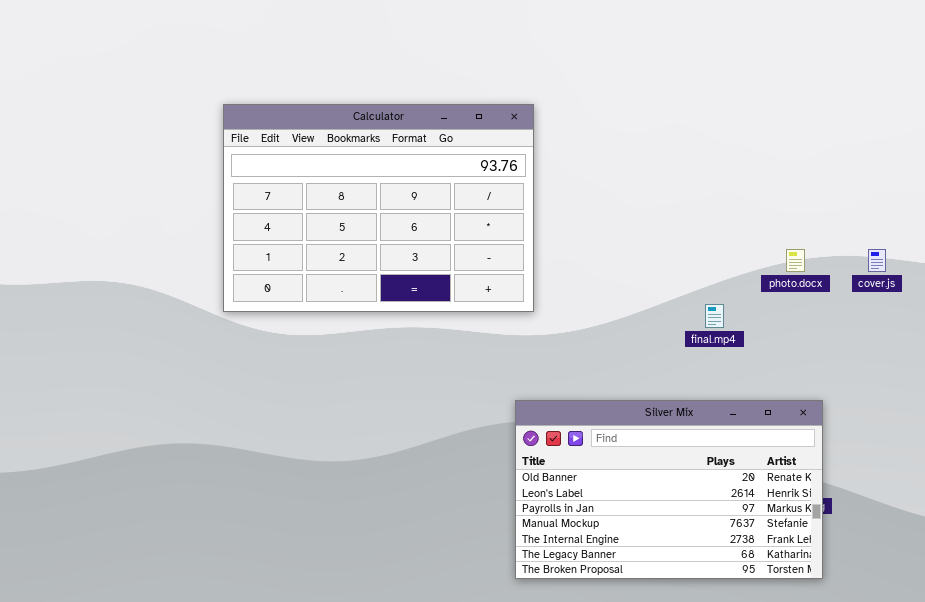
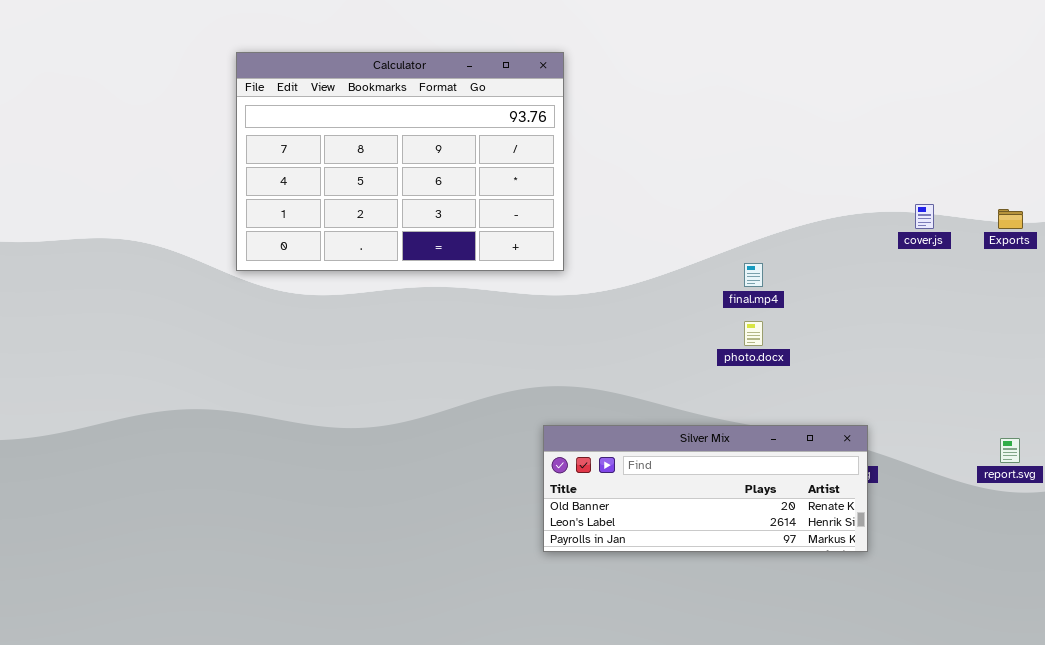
photo.docx: [786,249,805,272] -> [744,321,763,346], moved
Silver Mix: [515,400,823,579] -> [543,425,868,552], resized

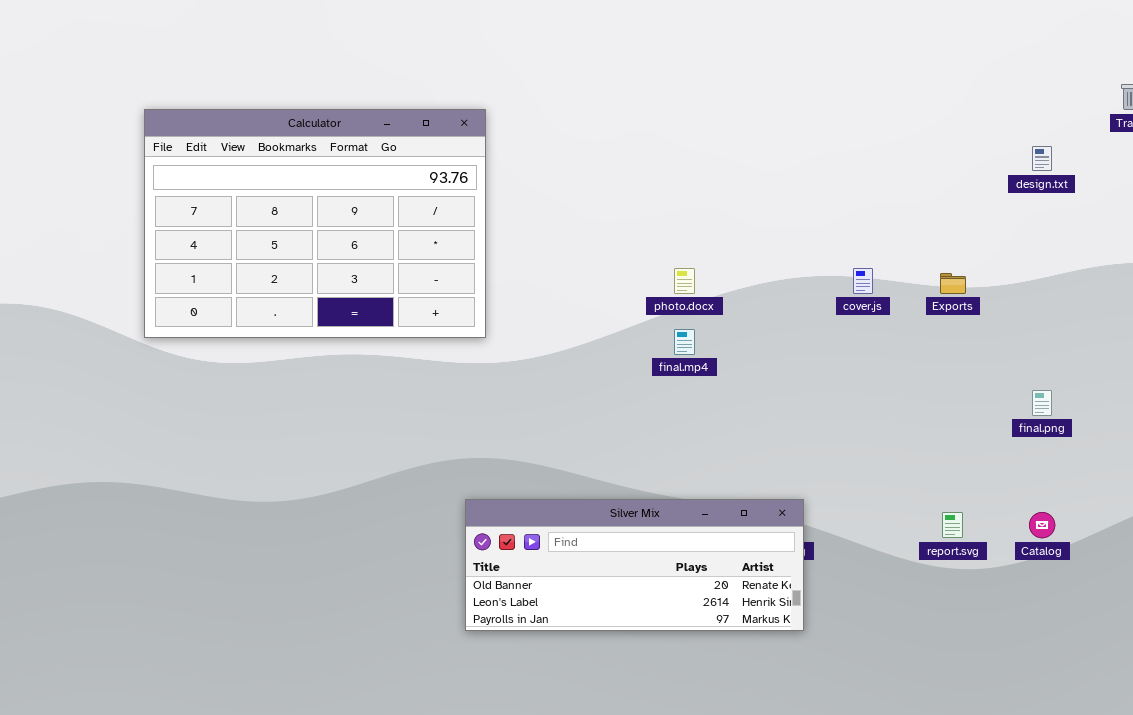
photo.docx: [744,321,763,346] -> [674,268,695,294], moved

